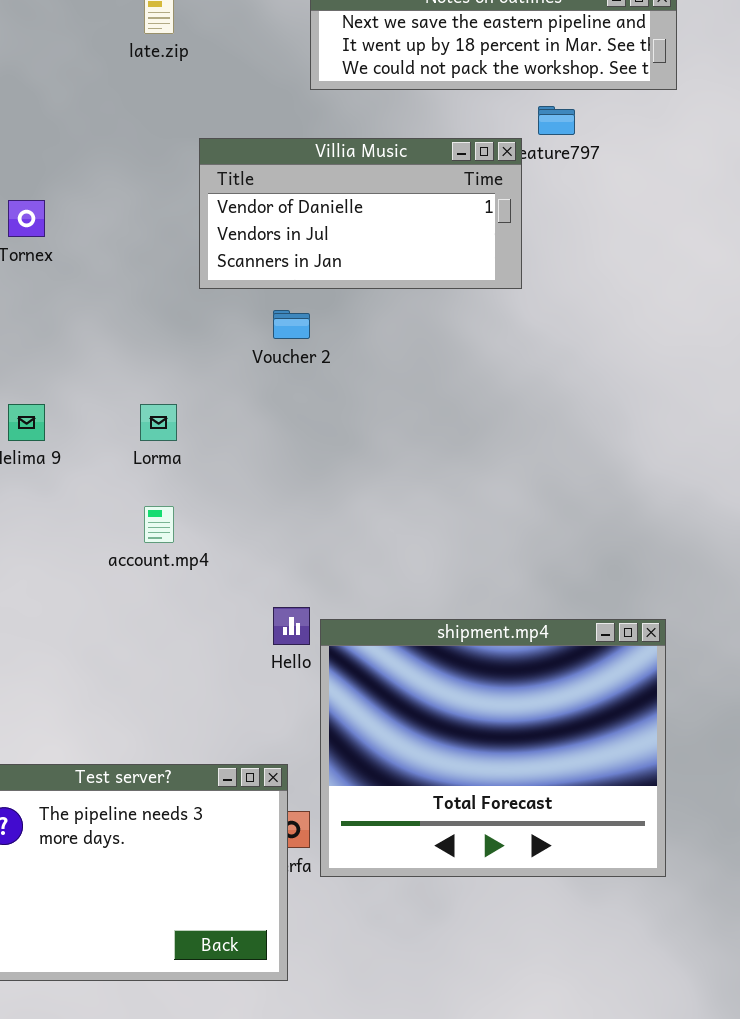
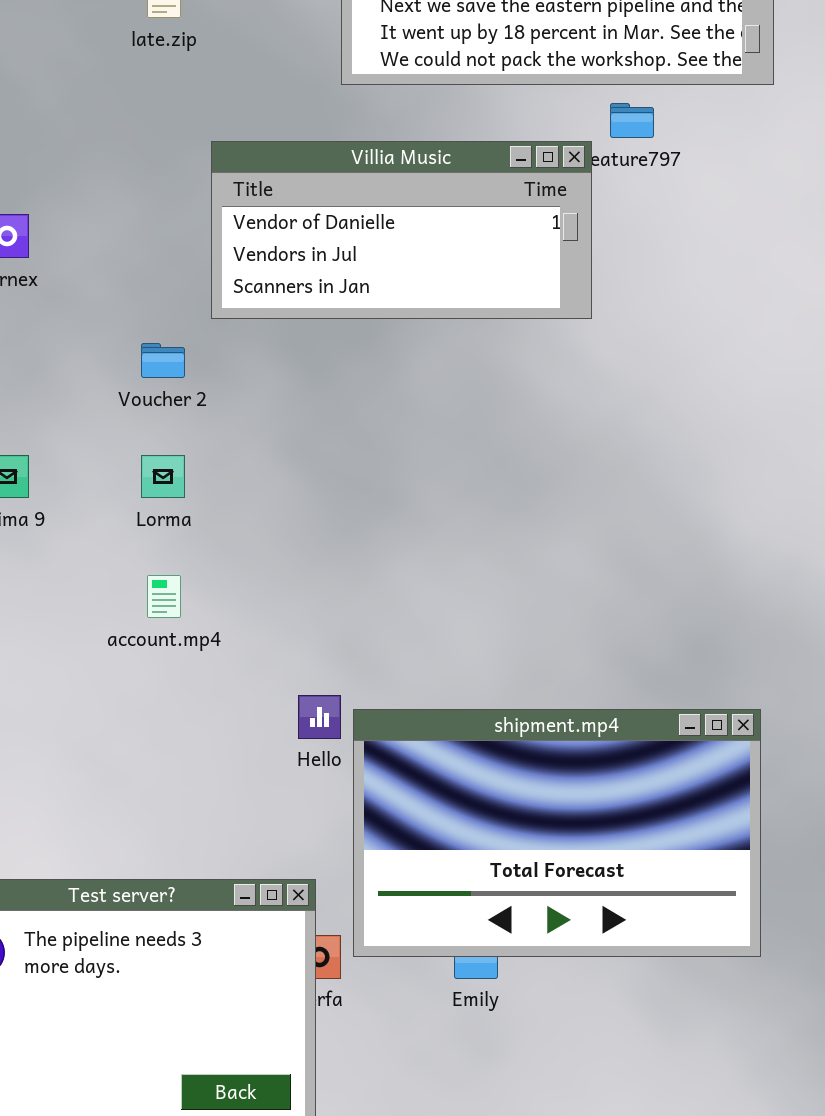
Voucher 2: [273,310,310,339] -> [141,343,185,378], moved
shipment.mp4: [320,619,666,877] -> [353,709,761,957], resized

